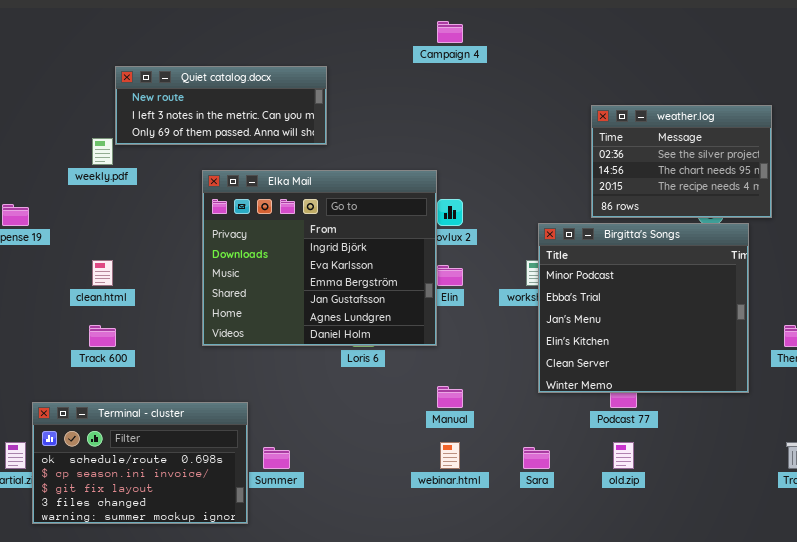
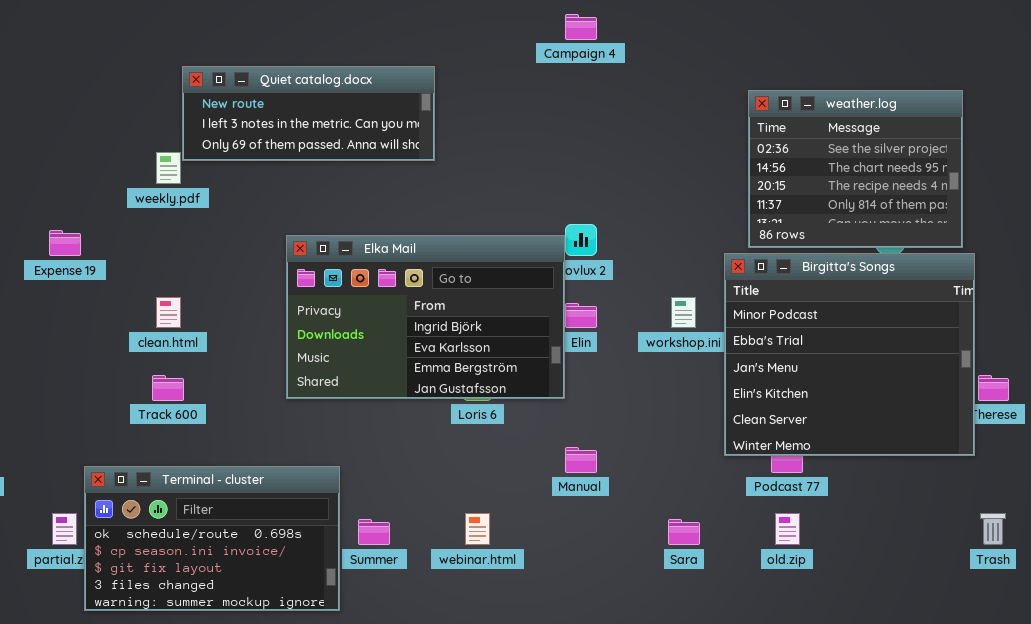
weather.log: [591,105,772,218] -> [748,90,963,248], resized
Elka Mail: [202,170,437,346] -> [286,235,565,399], resized
Birgitta's Songs: [538,223,749,393] -> [724,253,975,456], moved
webinar.html: [440,442,460,469] -> [465,513,490,545], moved

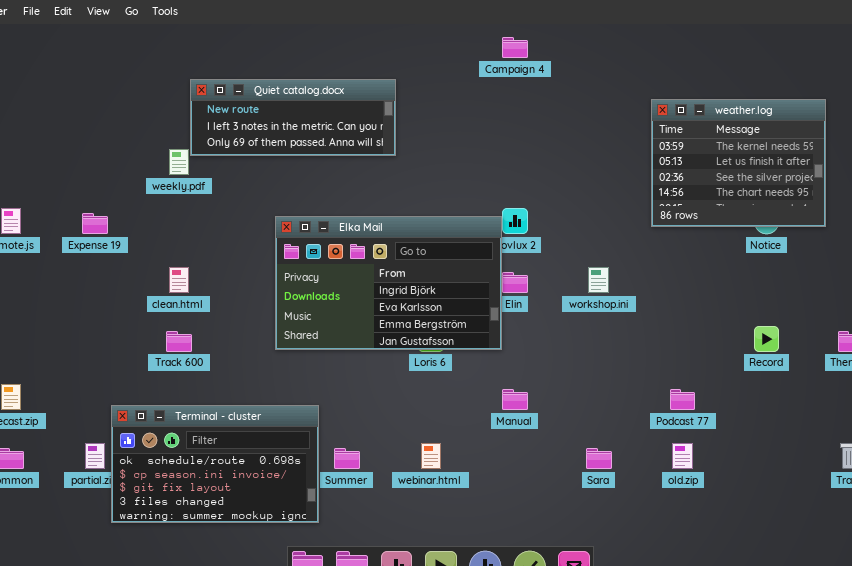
weather.log: [748,90,963,248] -> [651,99,826,227], scrolled up 2 rows
Birgitta's Songs: [724,253,975,456] -> none, closed

